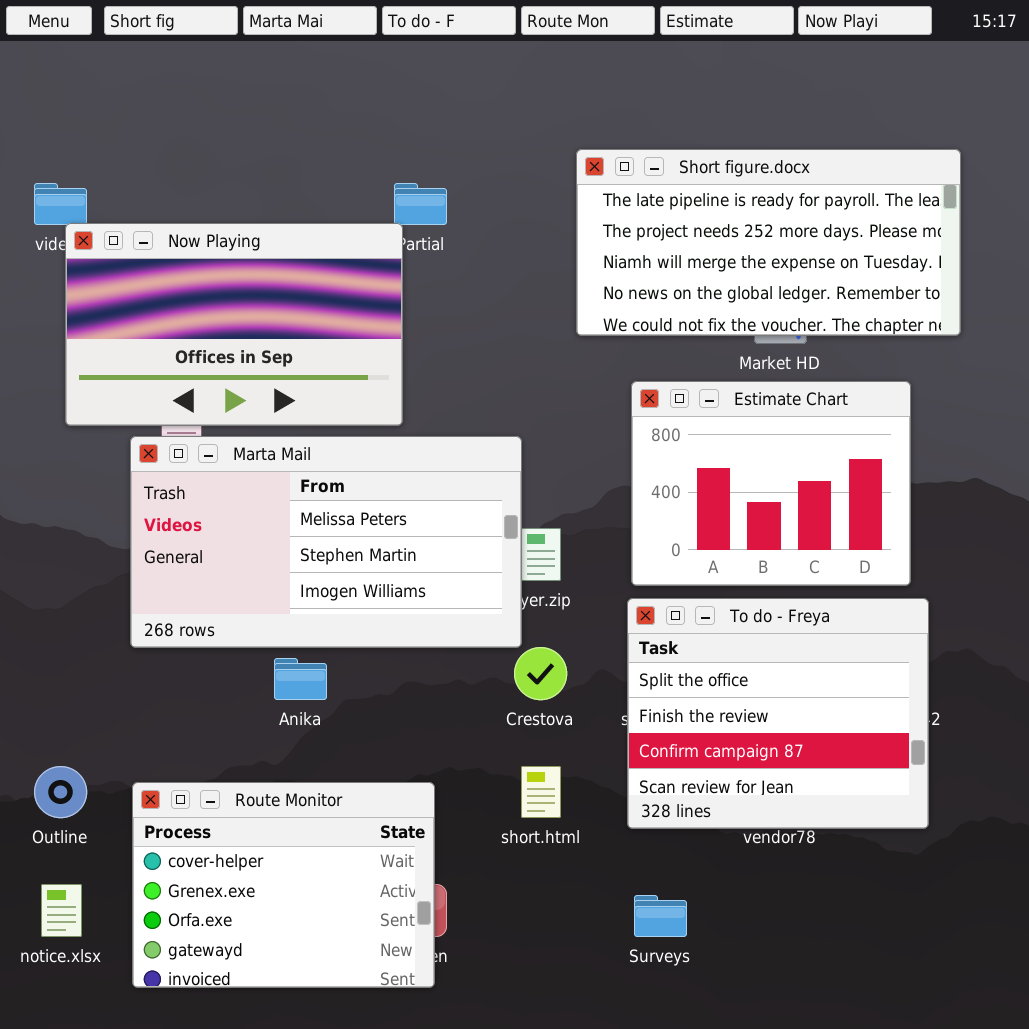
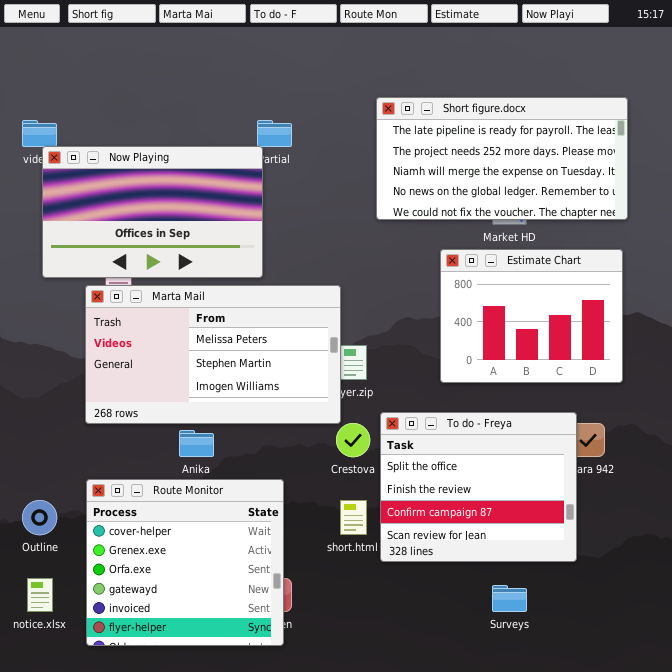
Estimate Chart: [631,381,911,586] -> [440,249,623,383], moved
To do - Freya: [627,598,929,829] -> [380,412,577,562], moved
Route Monitor: [132,782,435,988] -> [86,479,284,646], resized
Surveys: [634,895,687,937] -> [492,585,527,612], moved

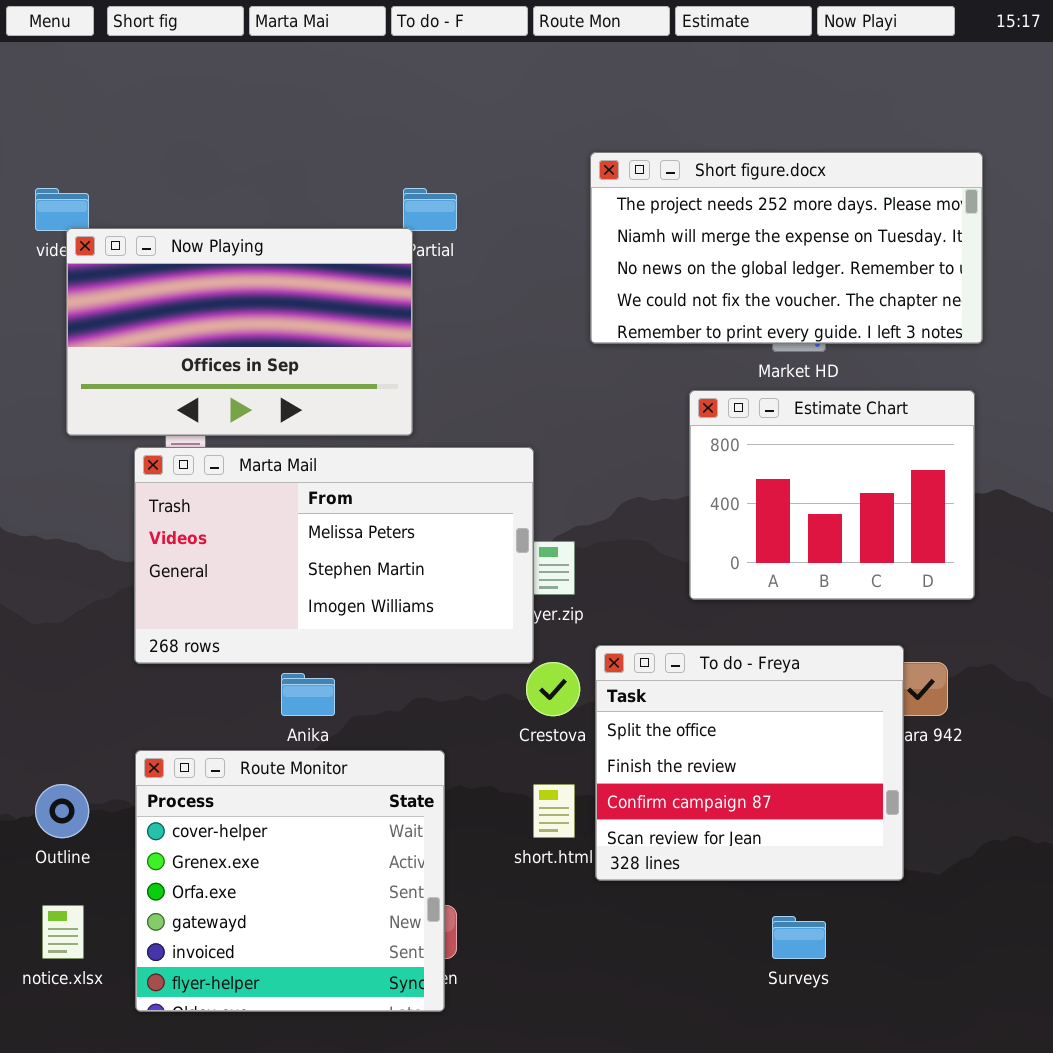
Short figure.docx: [376,97,628,220] -> [590,152,983,344], scrolled down 1 row

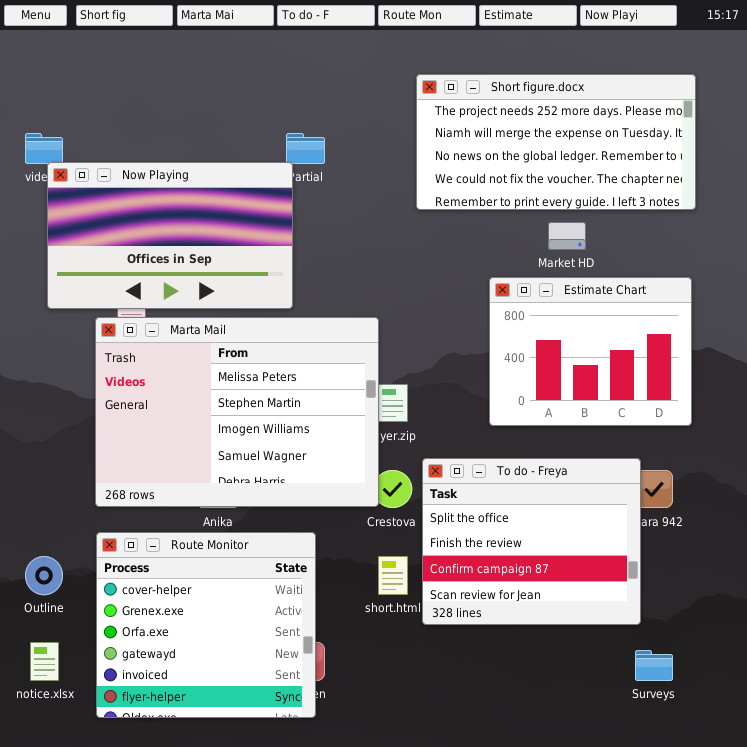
Short figure.docx: [590,152,983,344] -> [416,74,696,210], moved
Marta Mail: [134,447,534,664] -> [95,317,379,507], resized
Surveys: [772,916,826,959] -> [635,650,673,681], moved

